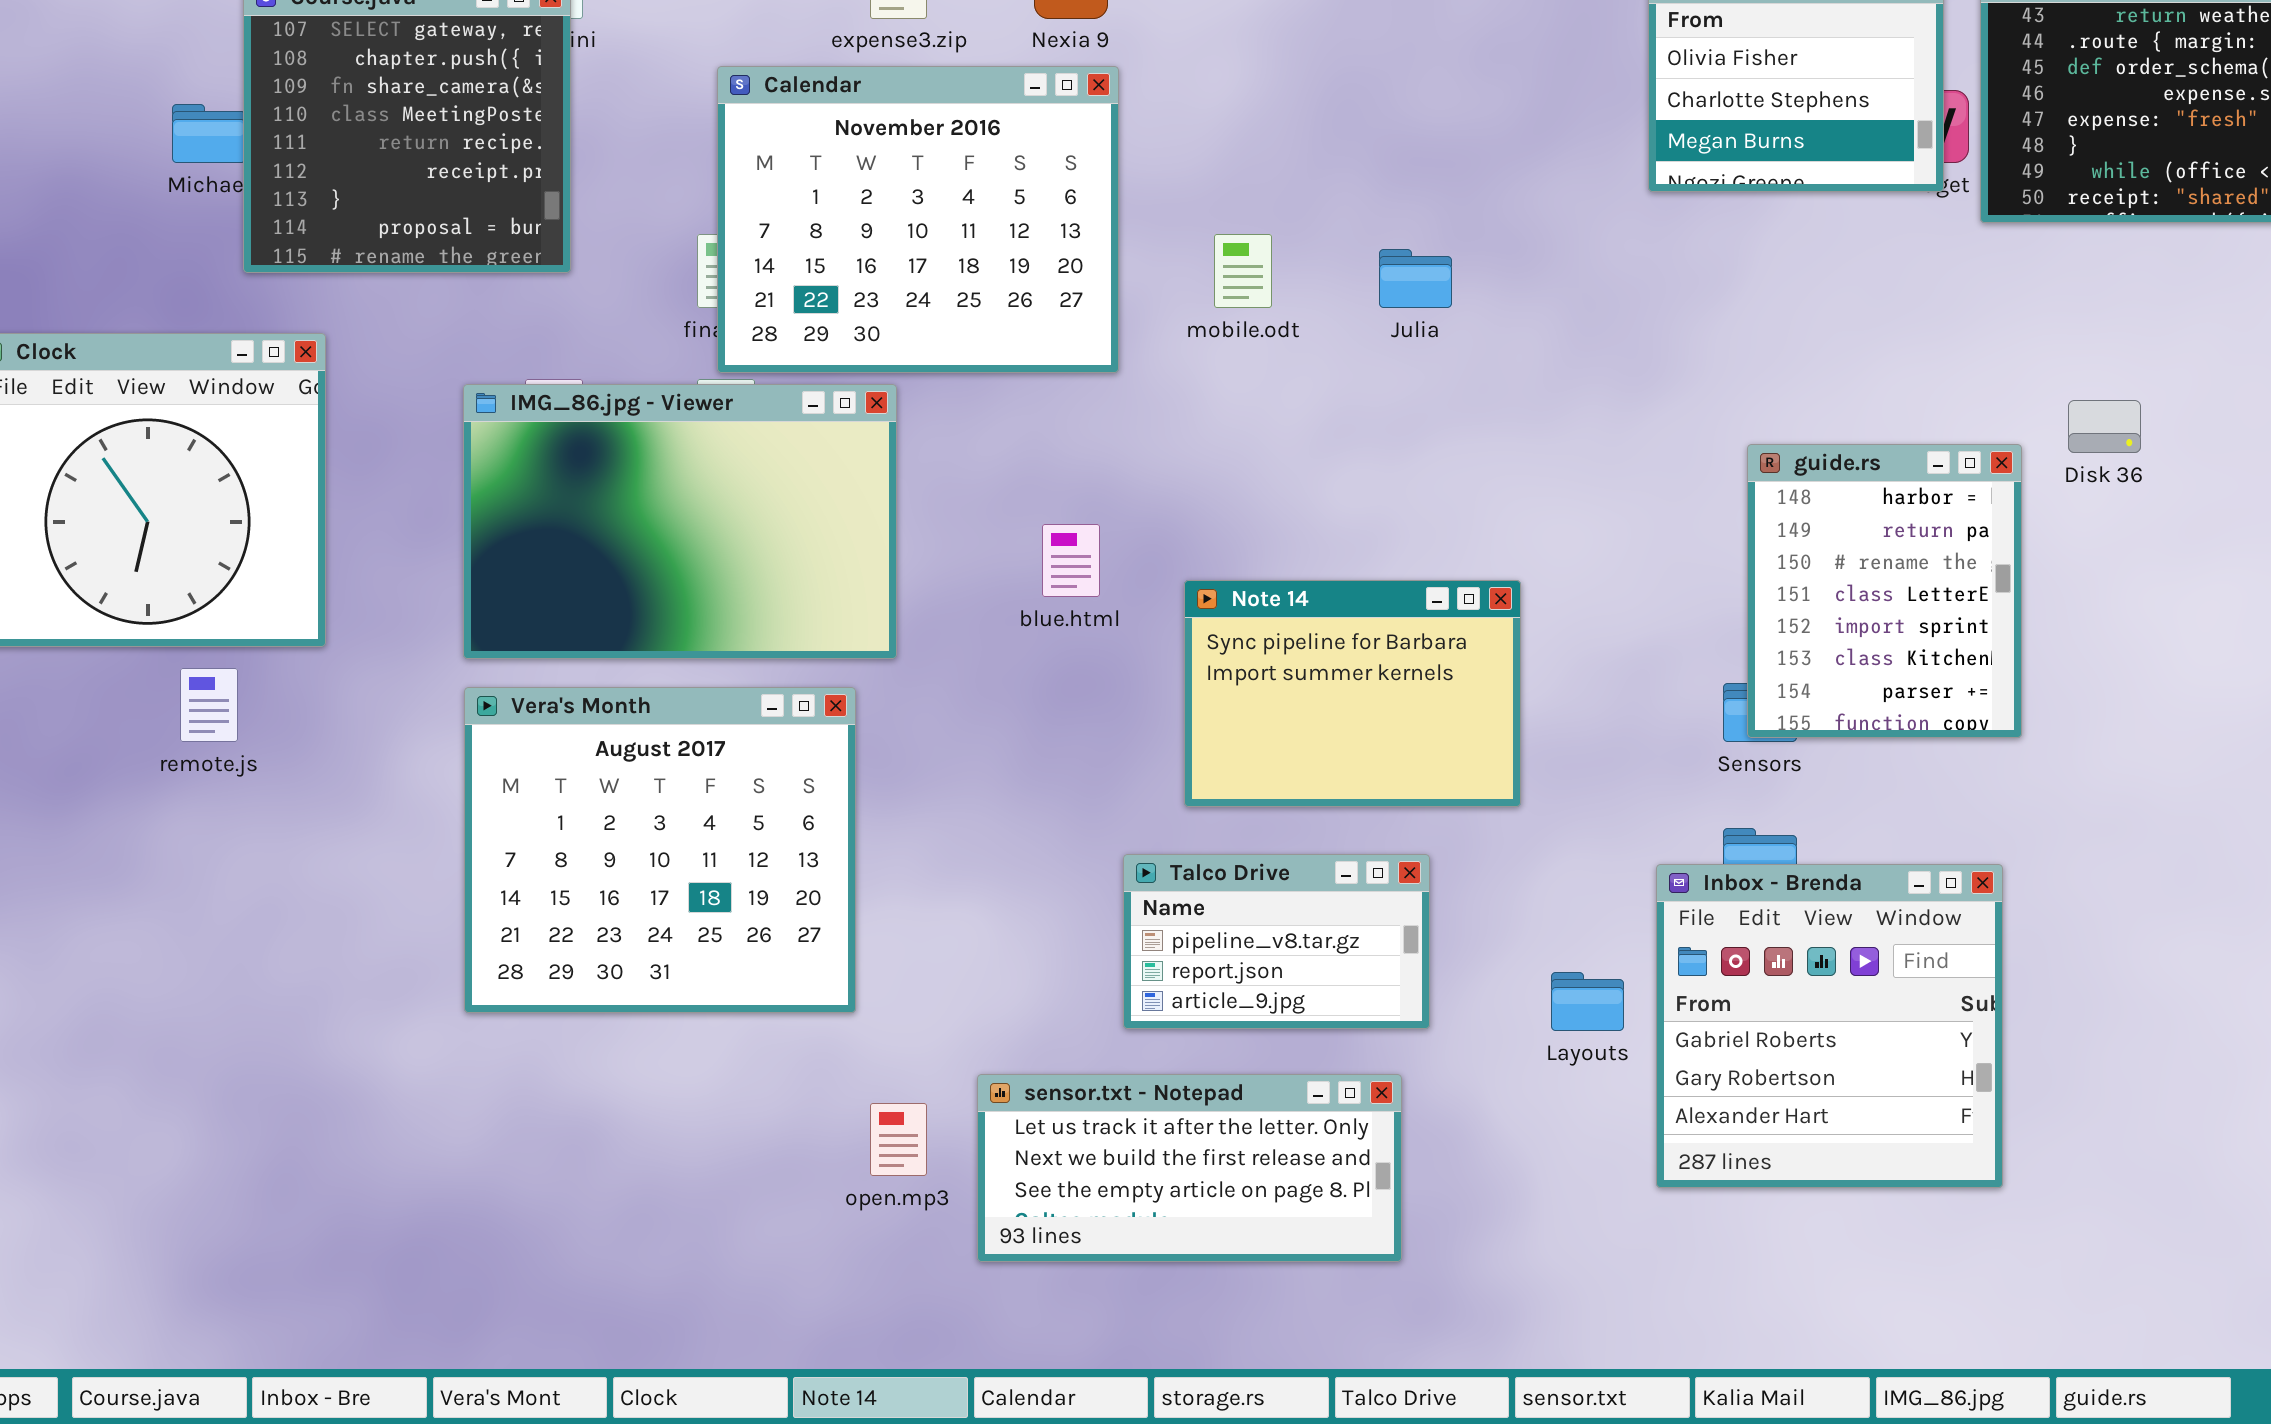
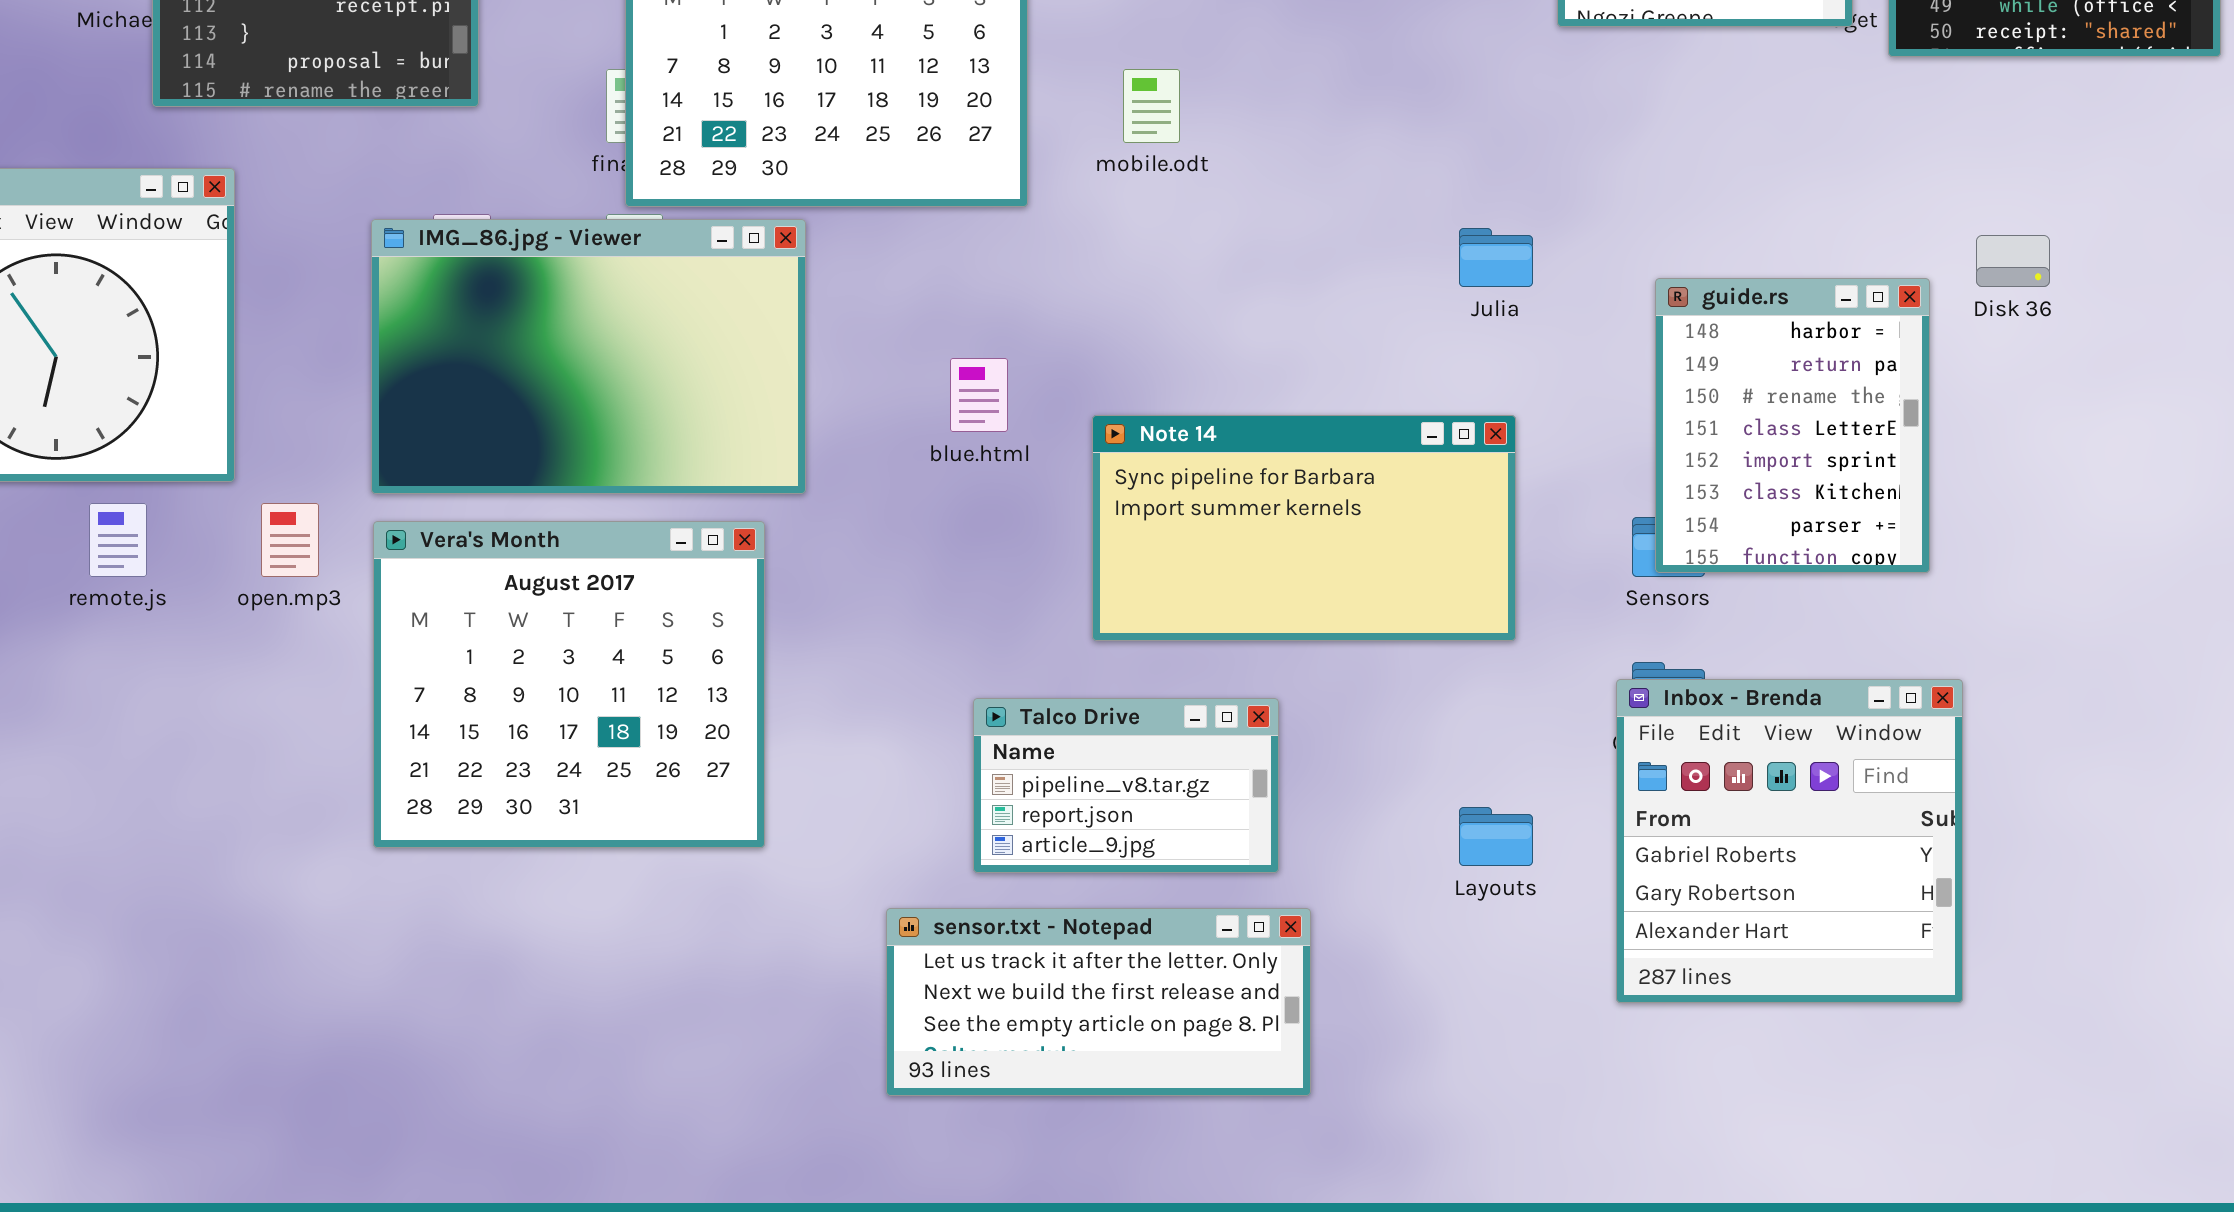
Julia: [1379,249,1452,308] -> [1459,228,1533,287], moved
Note 14: [1184,580,1521,807] -> [1092,415,1516,641], resized
Talco Drive: [1123,854,1430,1029] -> [973,698,1279,873], moved
Inbox - Brenda: [1656,864,2003,1188] -> [1616,679,1963,1003], moved
open.mp3: [870,1103,927,1176] -> [261,503,319,577], moved

